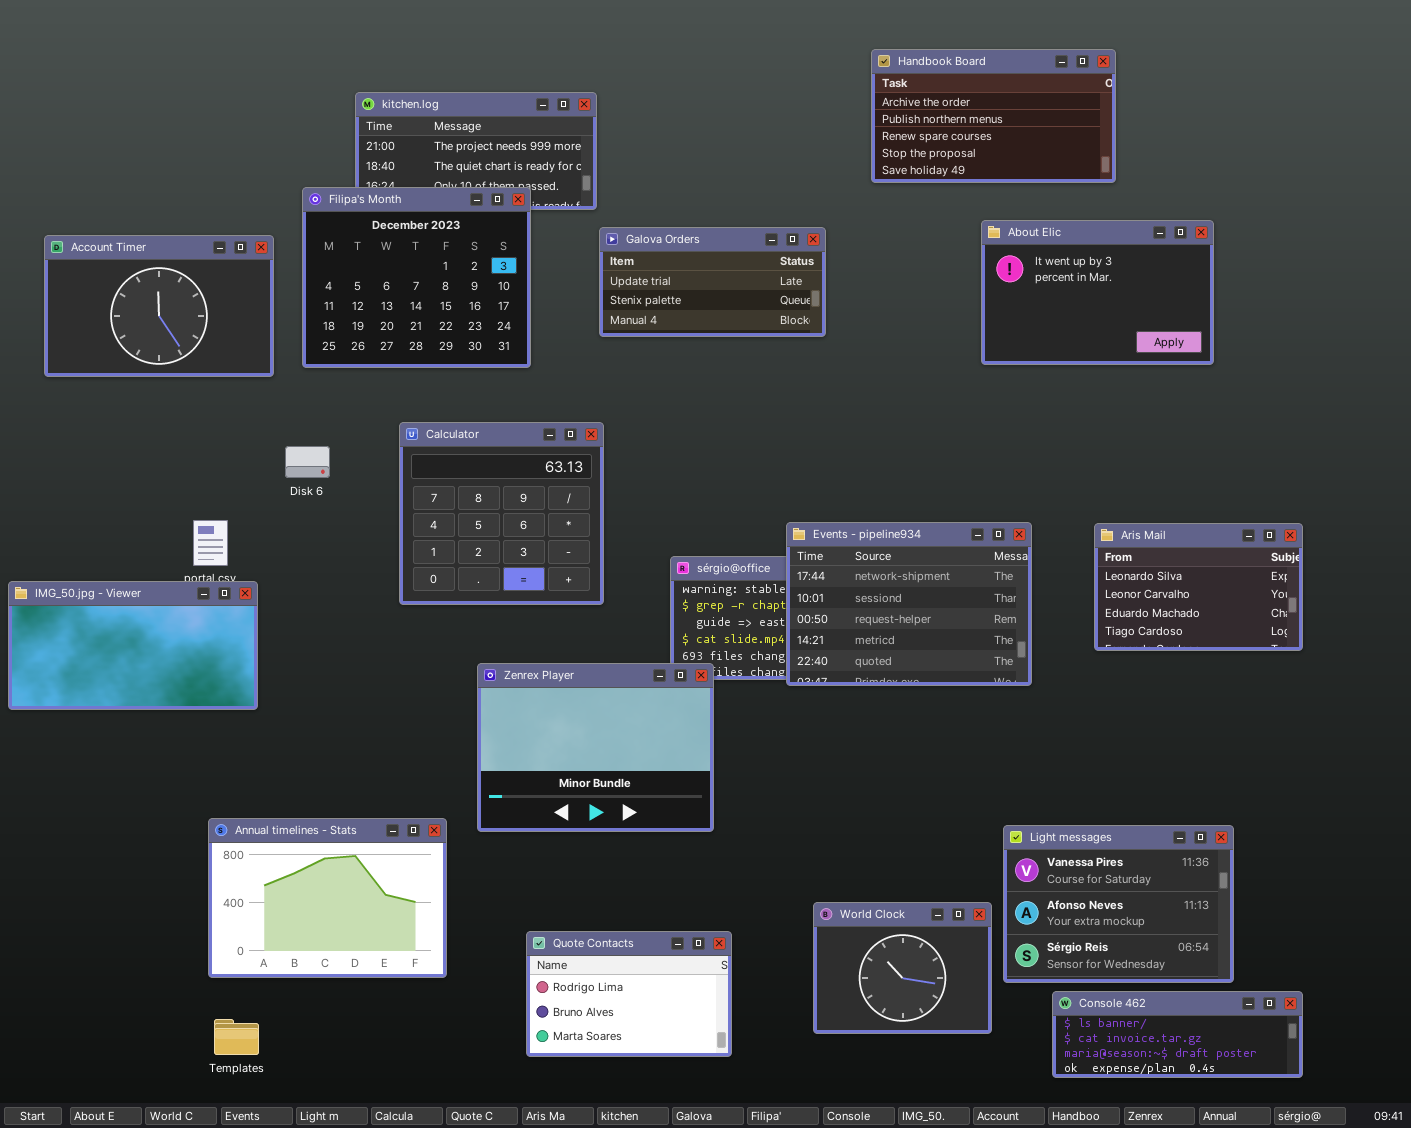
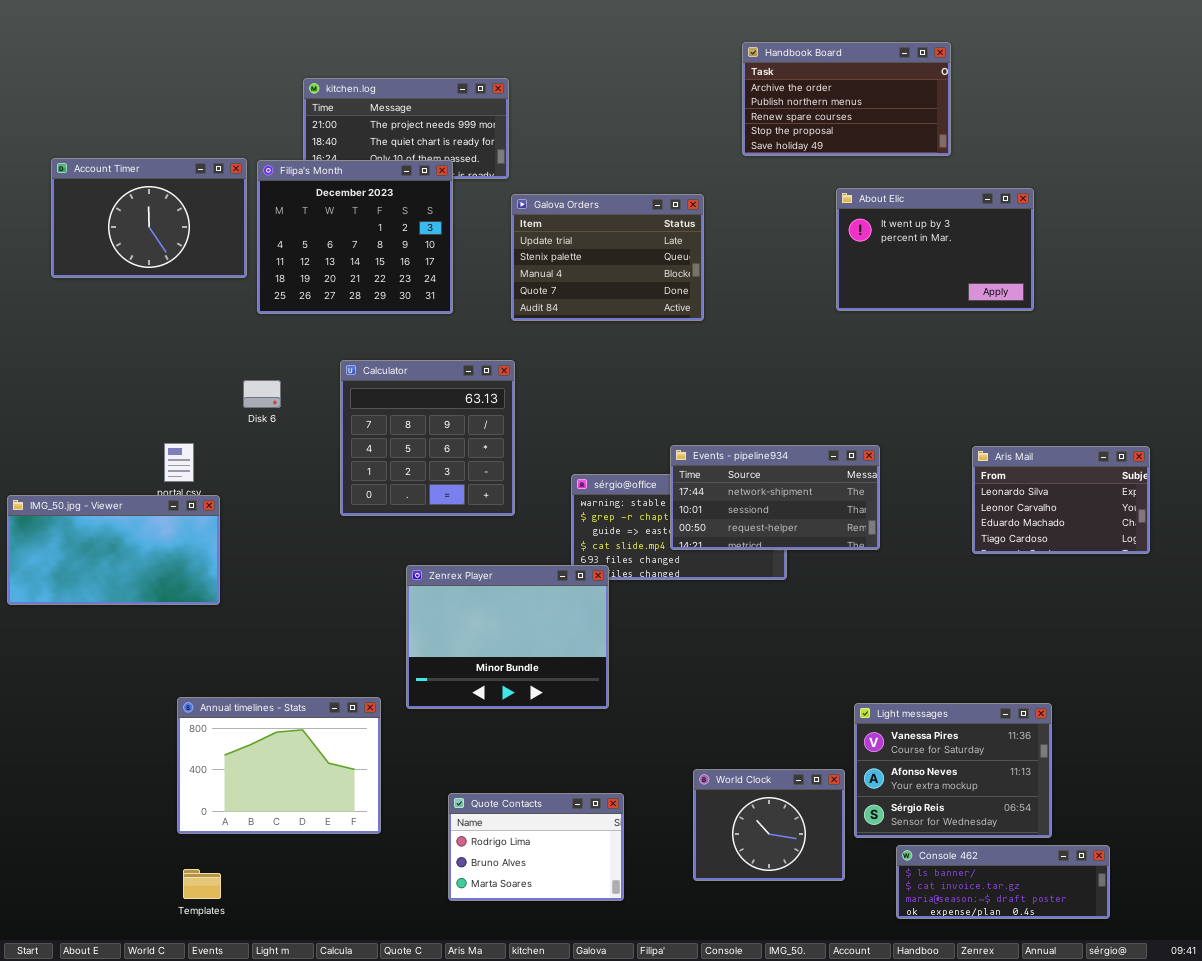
Galova Orders: [599,227,826,337] -> [511,194,704,321], resized
Account Timer: [44,235,274,377] -> [51,158,247,278], moved
Events - pipeline934: [786,522,1032,686] -> [670,445,880,550], resized
Aris Mail: [1094,523,1303,651] -> [972,446,1150,554], moved

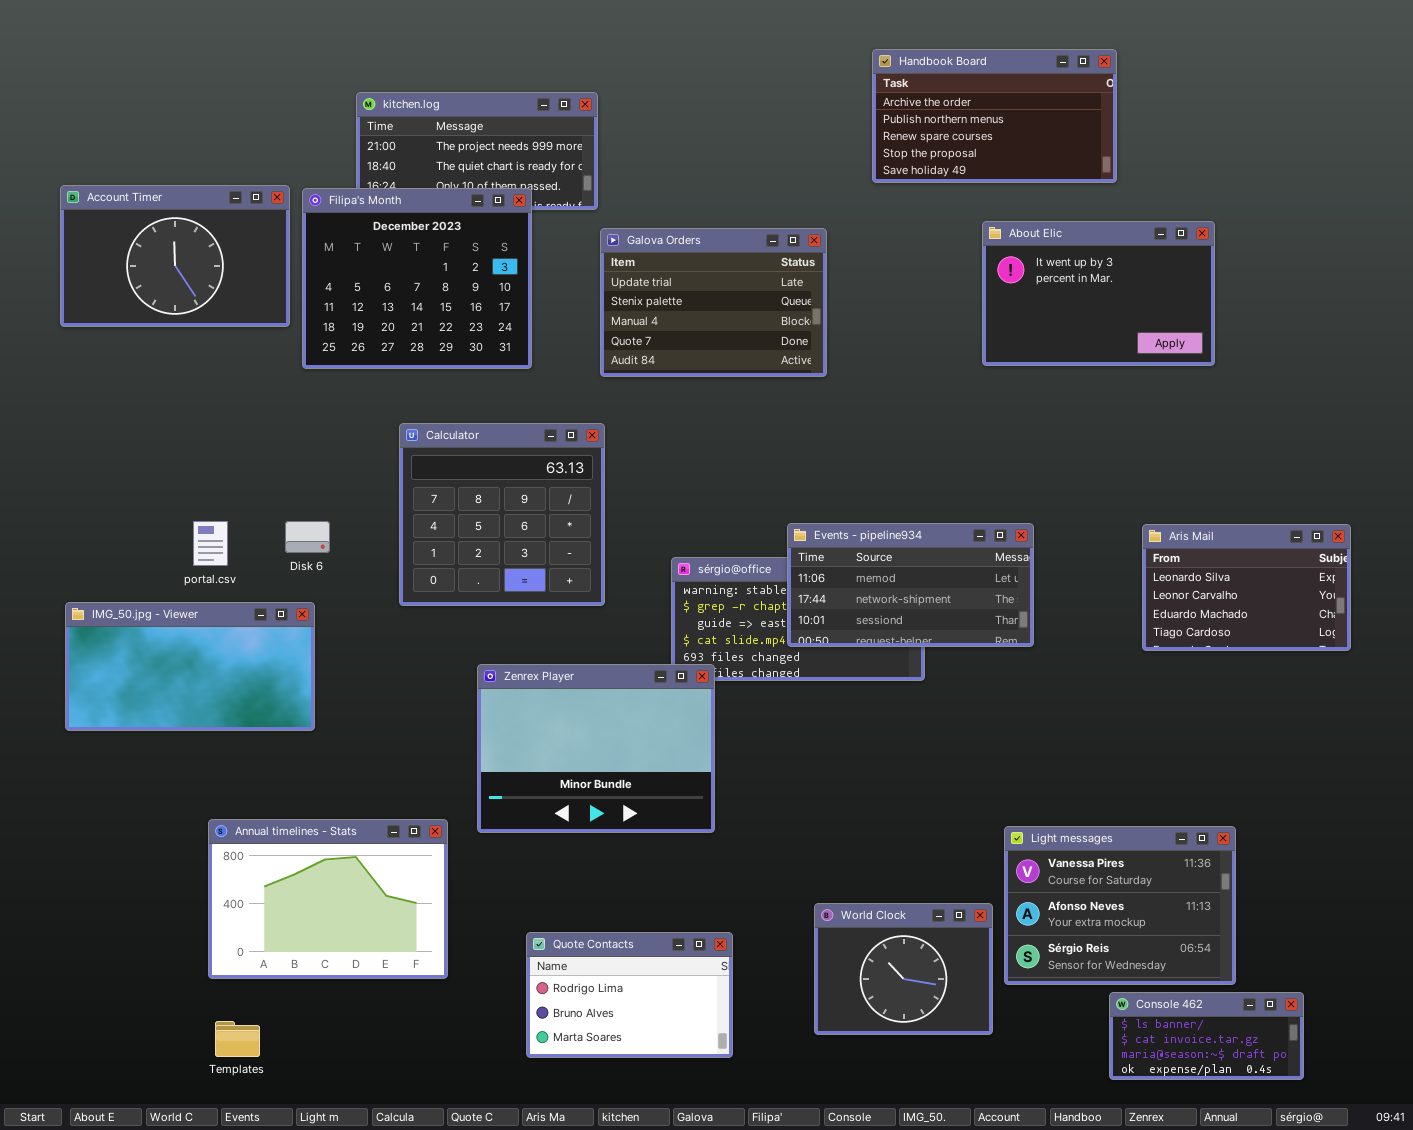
Disk 6: [243,380,281,408] -> [285,521,330,553], moved
Events - pipeline934: [670,445,880,550] -> [787,523,1034,647], scrolled up 1 row
IMG_50.jpg - Viewer: [7,495,220,605] -> [65,602,315,731], moved
Console 462: [896,845,1110,919] -> [1109,992,1304,1080], resized

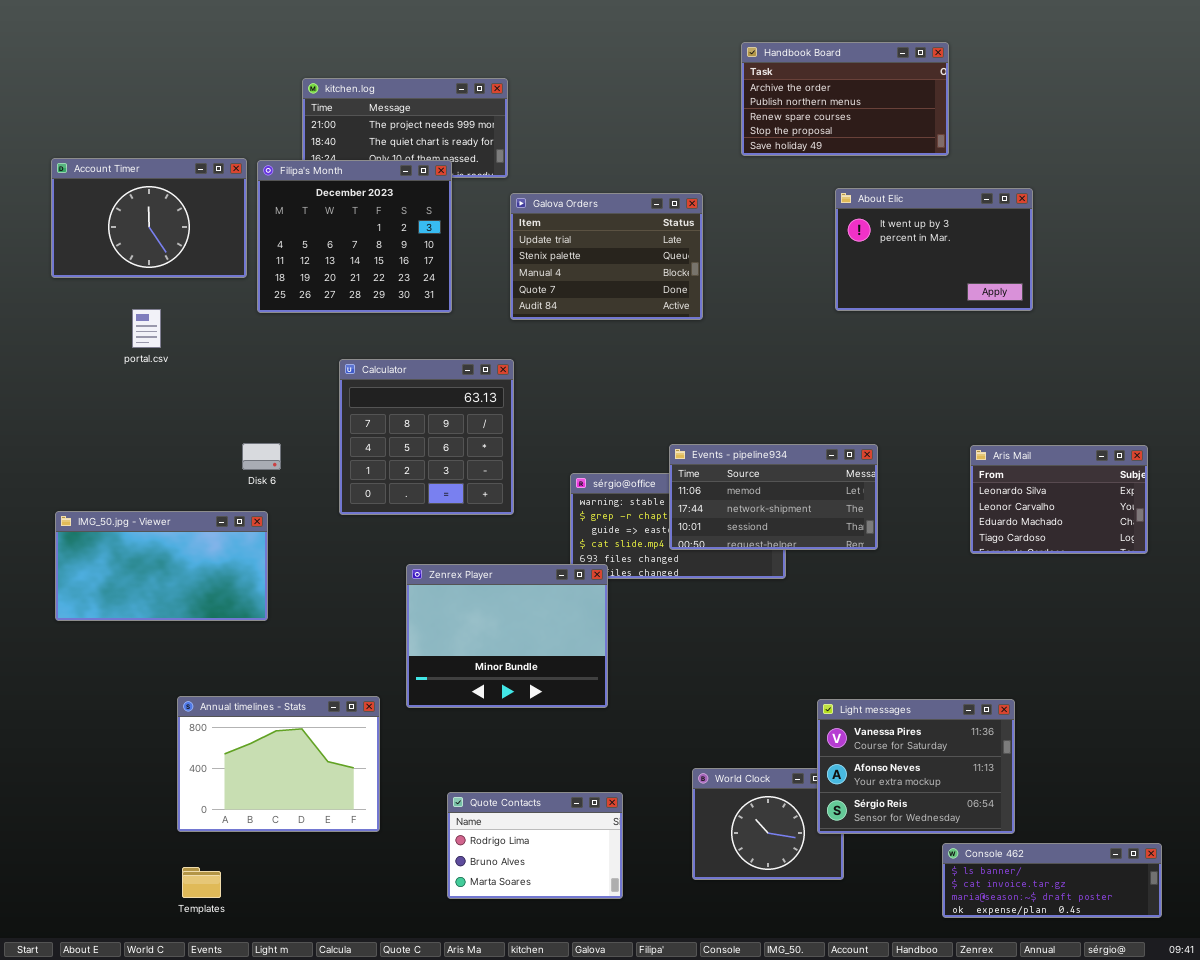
portal.csv: [193,521,228,566] -> [132,309,161,348], moved
Light messages: [1004,826,1236,985] -> [817,699,1015,834], moved
Console 462: [1109,992,1304,1080] -> [942,843,1162,918], resized

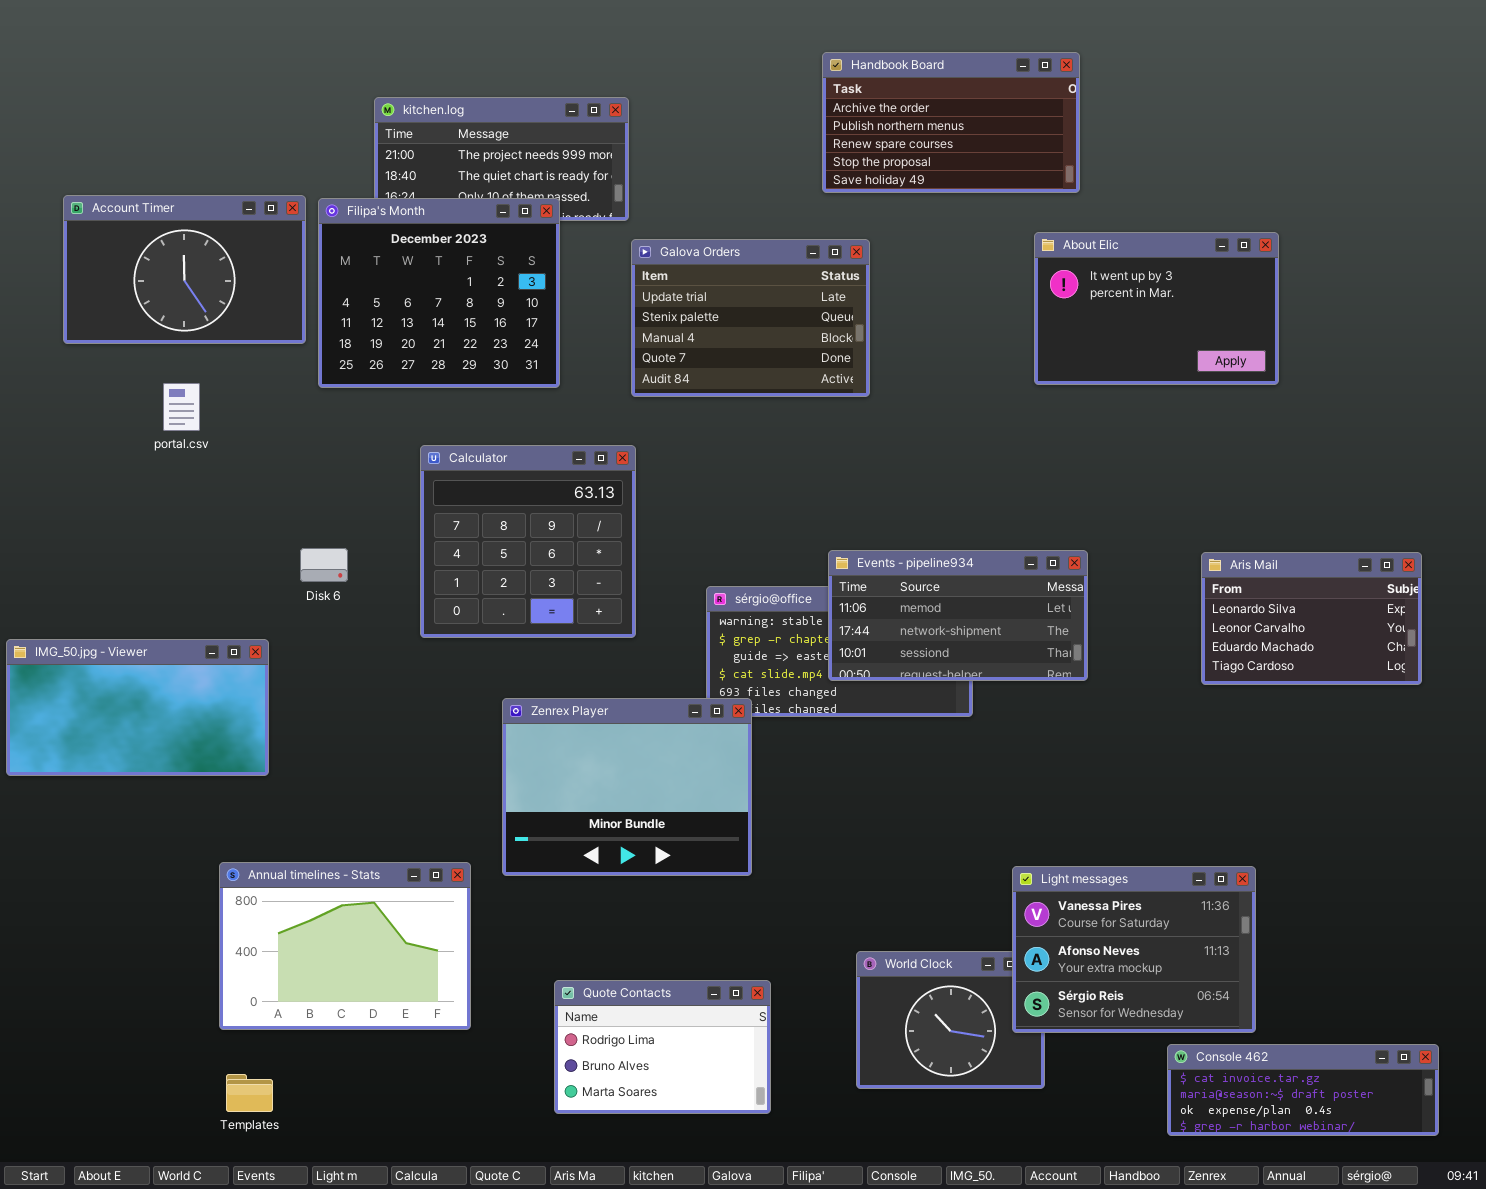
Handbook Board: [741,42,949,156] -> [822,52,1080,193], moved
IMG_50.jpg - Viewer: [55,511,268,621] -> [6,639,269,776], moved
Console 462: [942,843,1162,918] -> [1167,1044,1439,1136], scrolled down 1 row

